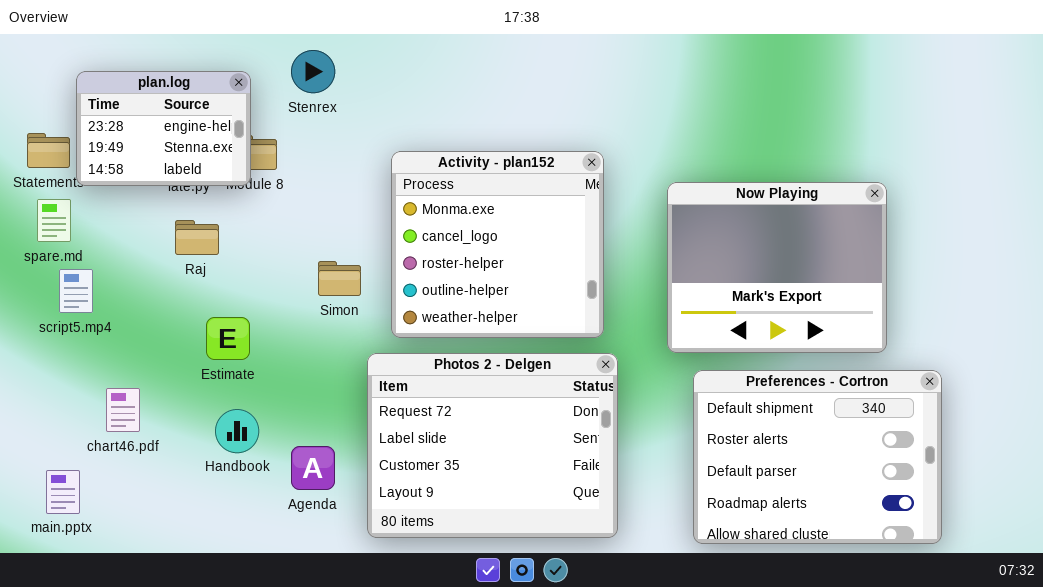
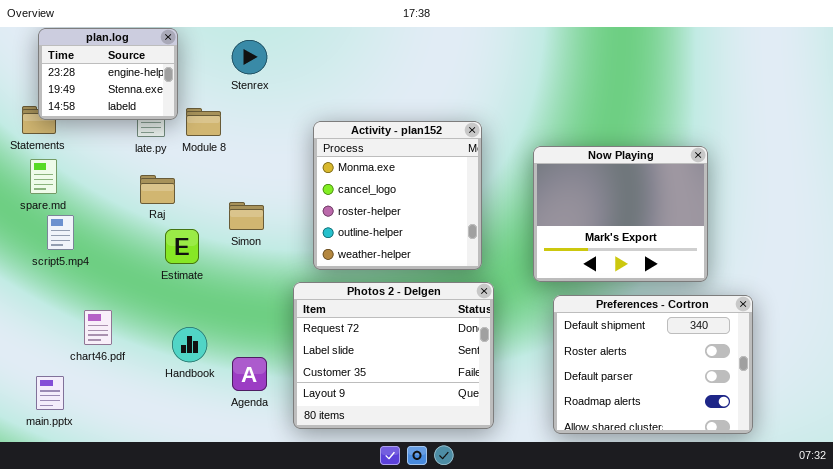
plan.log: [76,71,251,186] -> [38,28,178,120], moved
Simon: [318,261,361,296] -> [229,202,264,230], moved
Estimate: [206,317,250,360] -> [165,229,199,264], moved

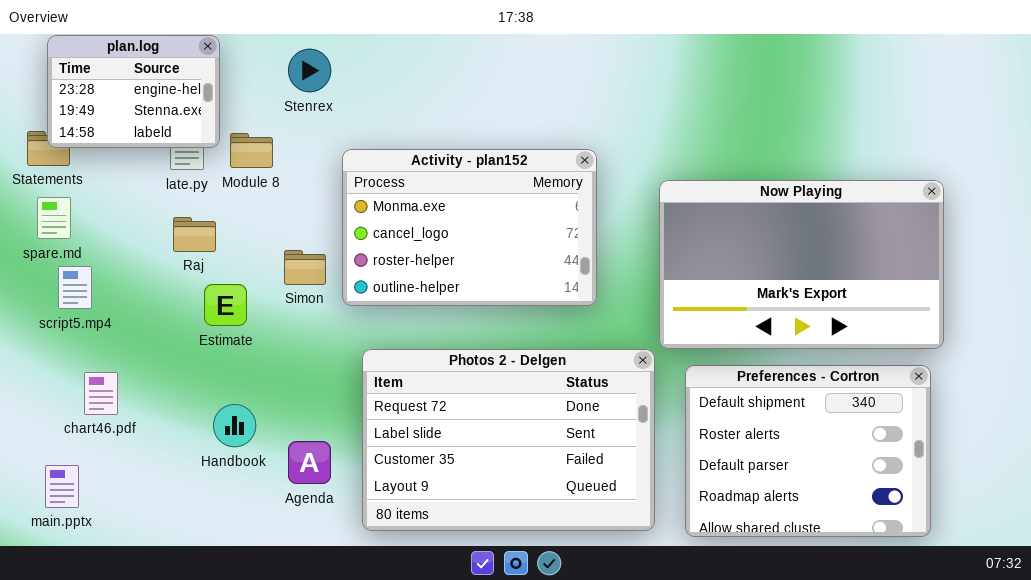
Activity - plan152: [313,121,482,270] -> [342,149,597,306], resized
Now Playing: [533,146,708,282] -> [659,180,944,349], resized
Photos 2 - Delgen: [293,282,494,429] -> [362,349,655,531], resized
chart46.pdf: [84,310,112,345] -> [84,372,118,415], moved

